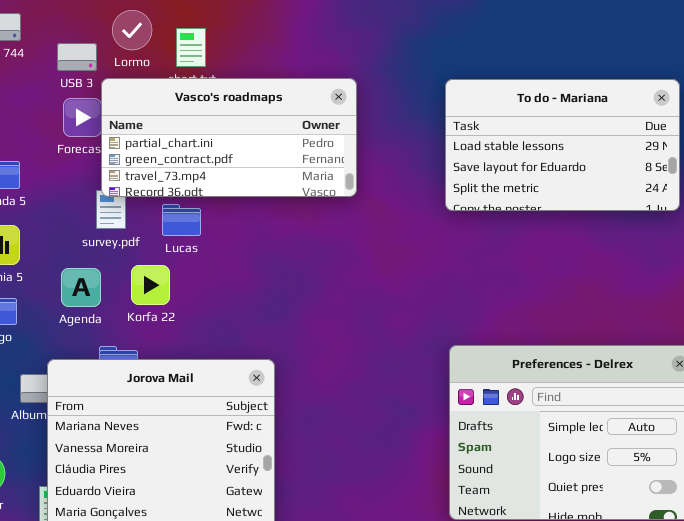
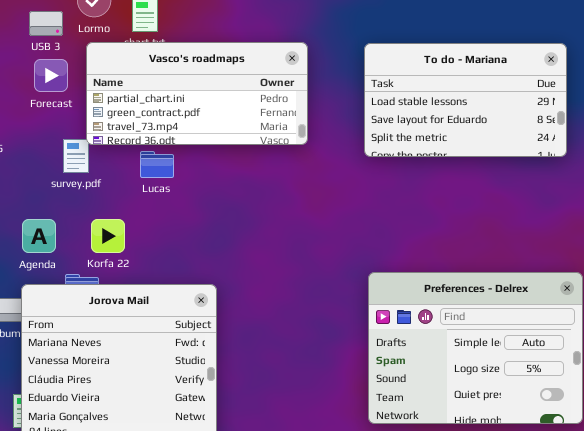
Vasco's roadmaps: [101,78,357,197] -> [86,42,308,145], moved
Lucas: [162,204,201,236] -> [140,151,174,178], moved
Korfa 22: [131,265,170,305] -> [91,219,125,253], moved
Agenda: [61,268,101,307] -> [22,219,56,253], moved

